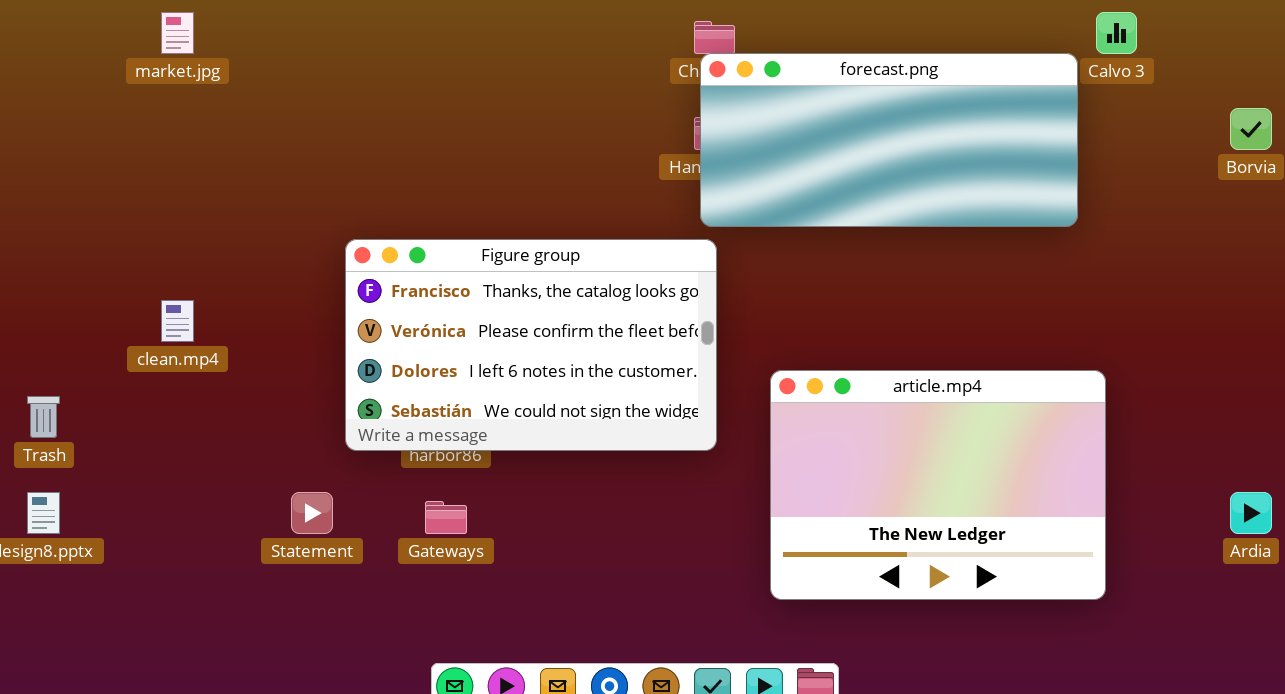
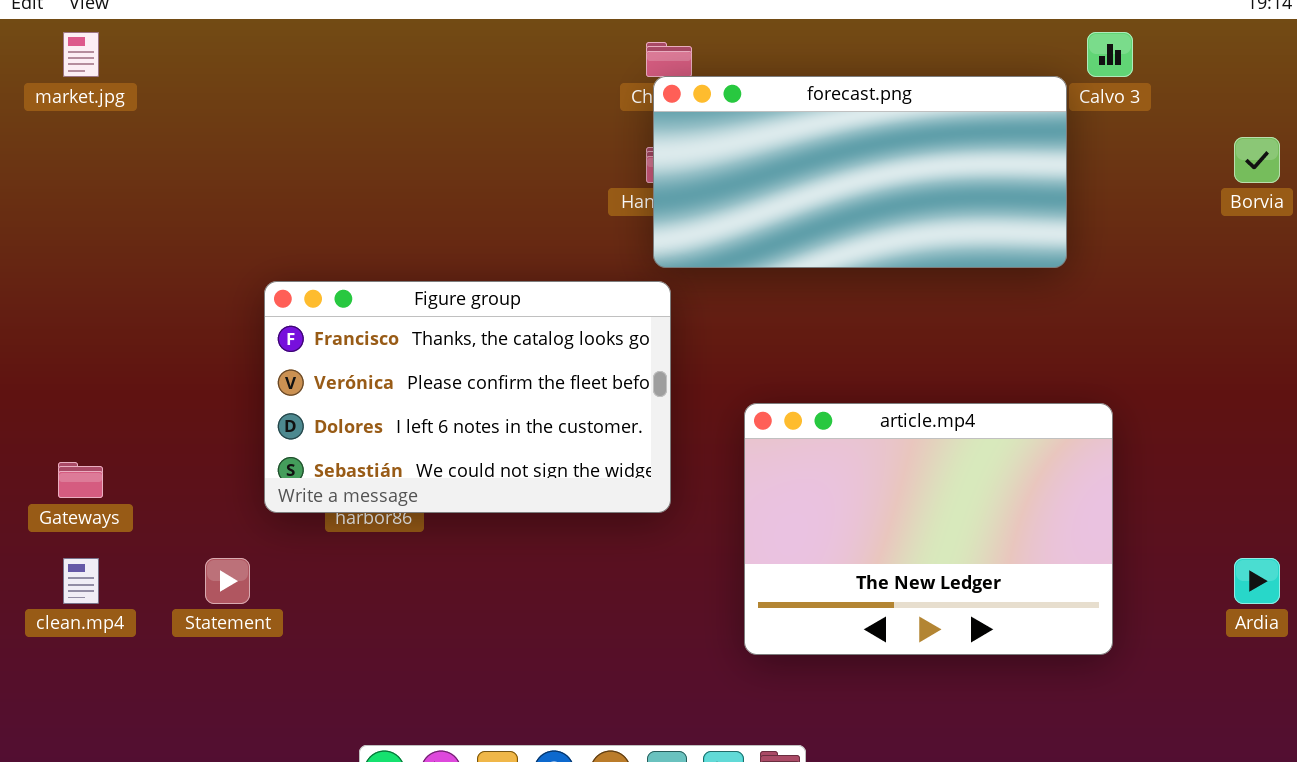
clean.mp4: [161,300,194,342] -> [63,558,99,604], moved
article.mp4: [770,370,1106,600] -> [744,403,1113,655], moved
Gateways: [425,501,467,534] -> [58,462,103,498], moved

